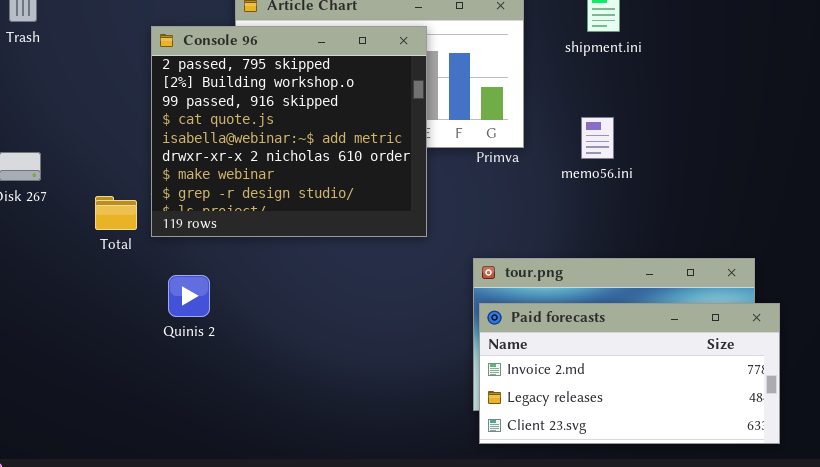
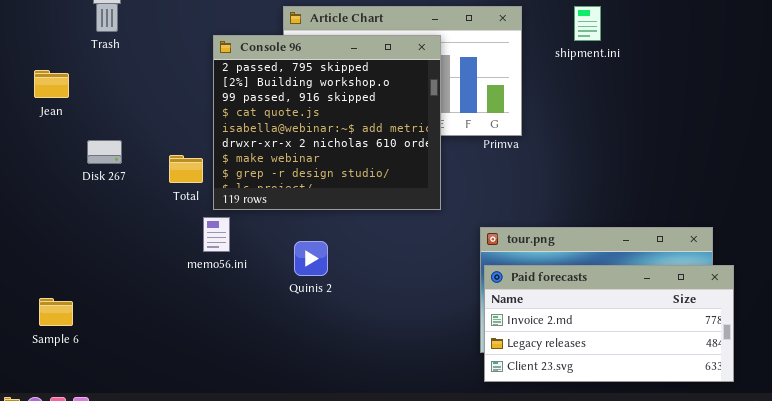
memo56.ini: [581,117,614,159] -> [203,217,230,252], moved
Total: [95,196,137,230] -> [169,155,203,183], moved
Quinis 2: [168,275,210,317] -> [294,241,328,276], moved

